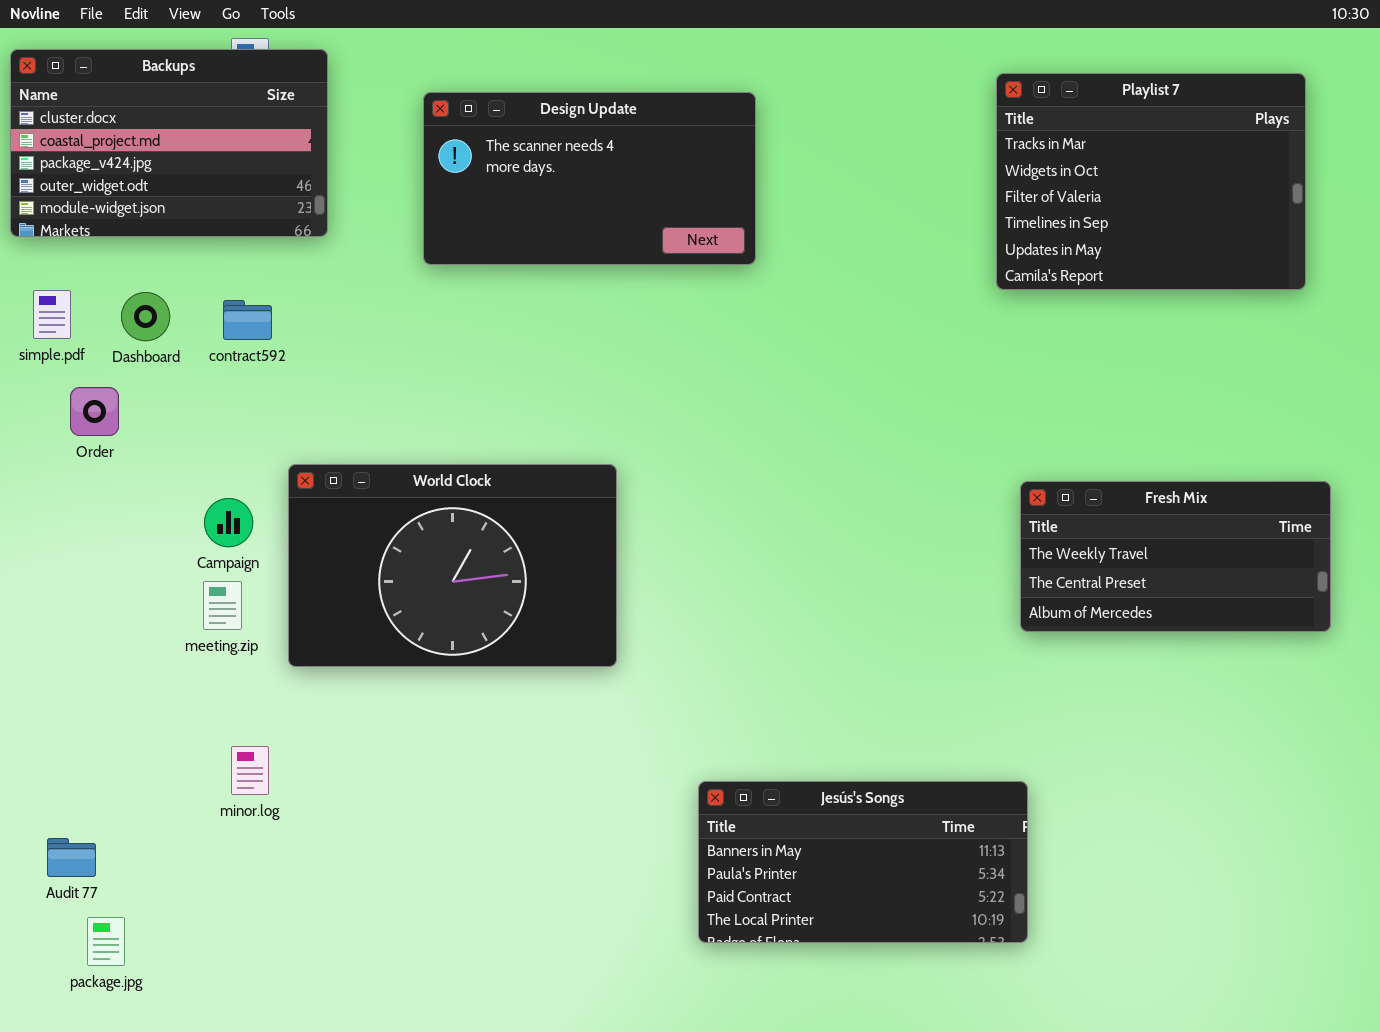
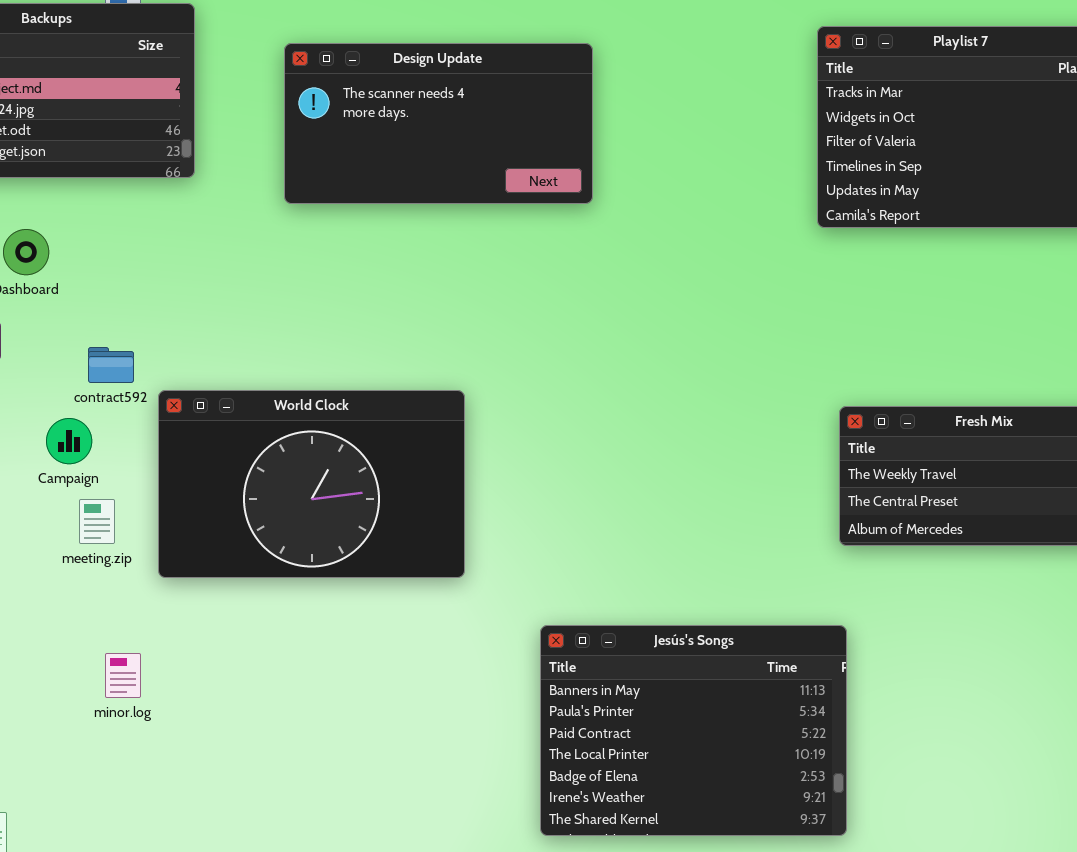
contract592: [223,300,272,340] -> [88,347,134,383], moved
Campaign: [204,498,253,547] -> [46,418,92,464], moved
Jesús's Songs: [698,781,1028,943] -> [540,625,847,836], resized

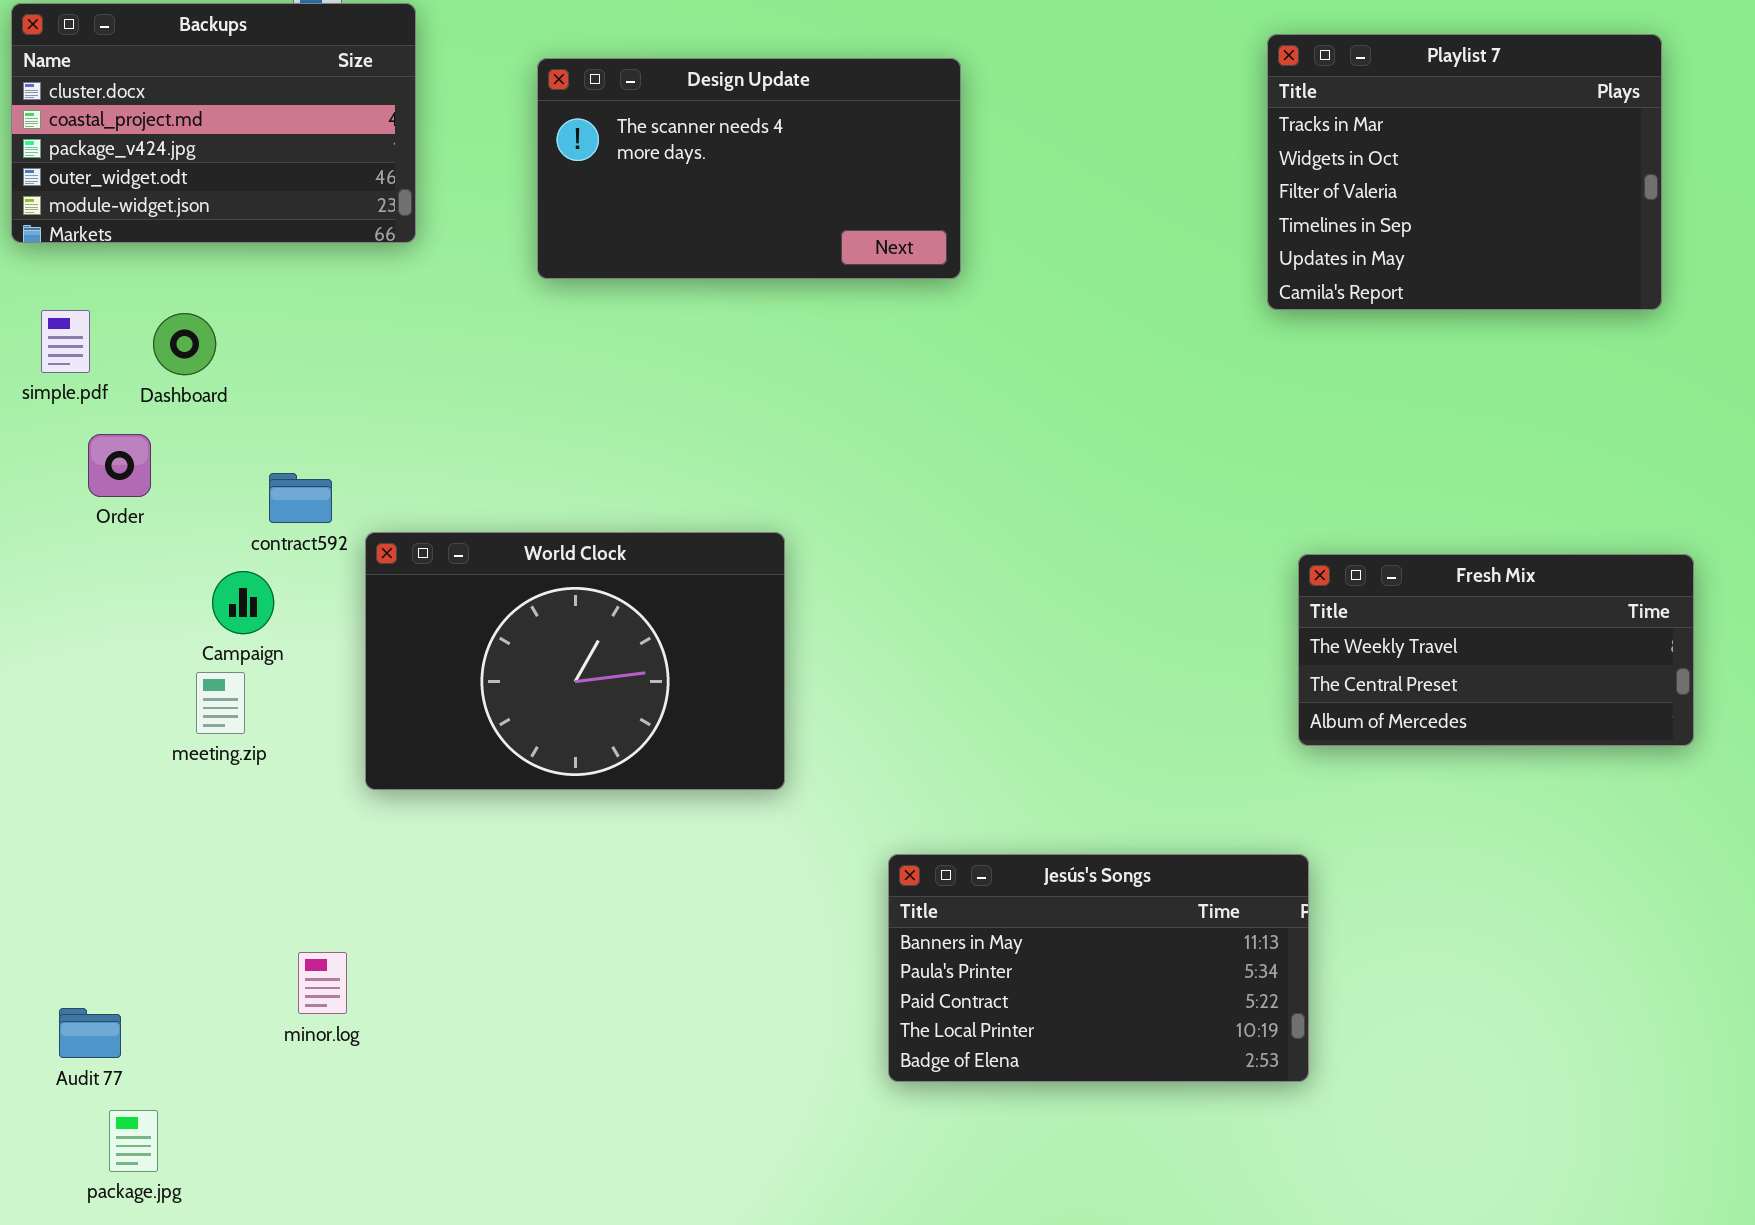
meeting.zip: [79,499,115,544] -> [196,672,245,734], moved
Jesús's Songs: [540,625,847,836] -> [888,854,1309,1082], resized
minor.log: [105,653,141,698] -> [298,952,347,1014], moved

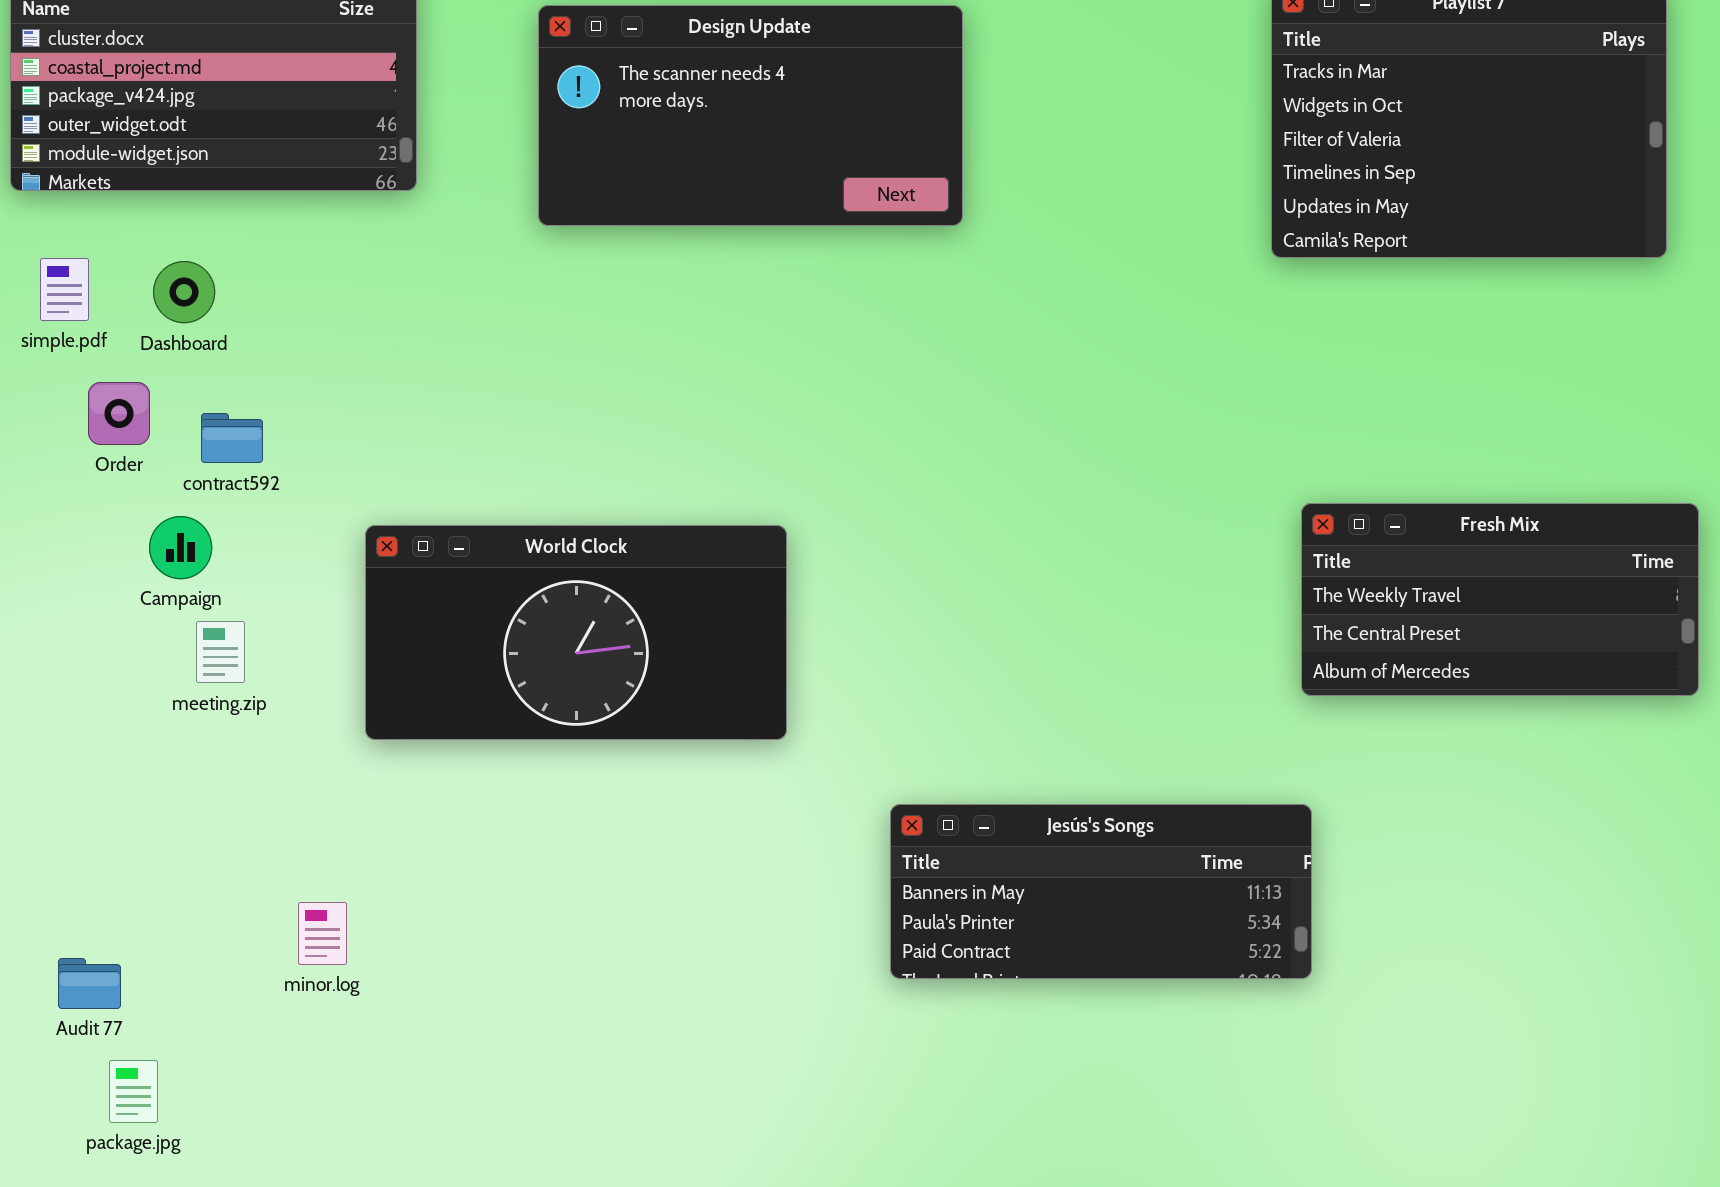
contract592: [269,473,332,523] -> [201,413,263,463], moved
World Clock: [365,532,785,790] -> [365,525,787,740], resized
Campaign: [212,571,274,634] -> [149,516,212,579], moved
Jesús's Songs: [888,854,1309,1082] -> [890,804,1312,979], resized

